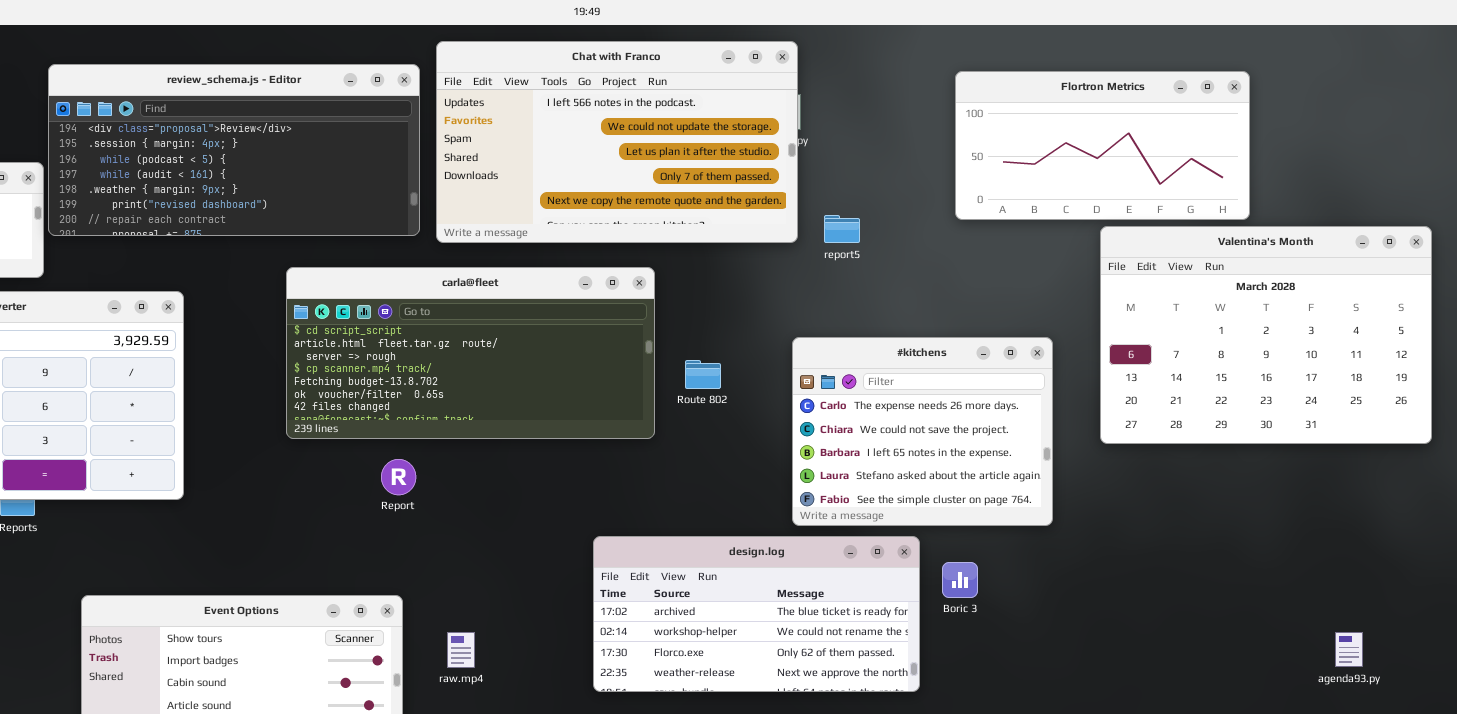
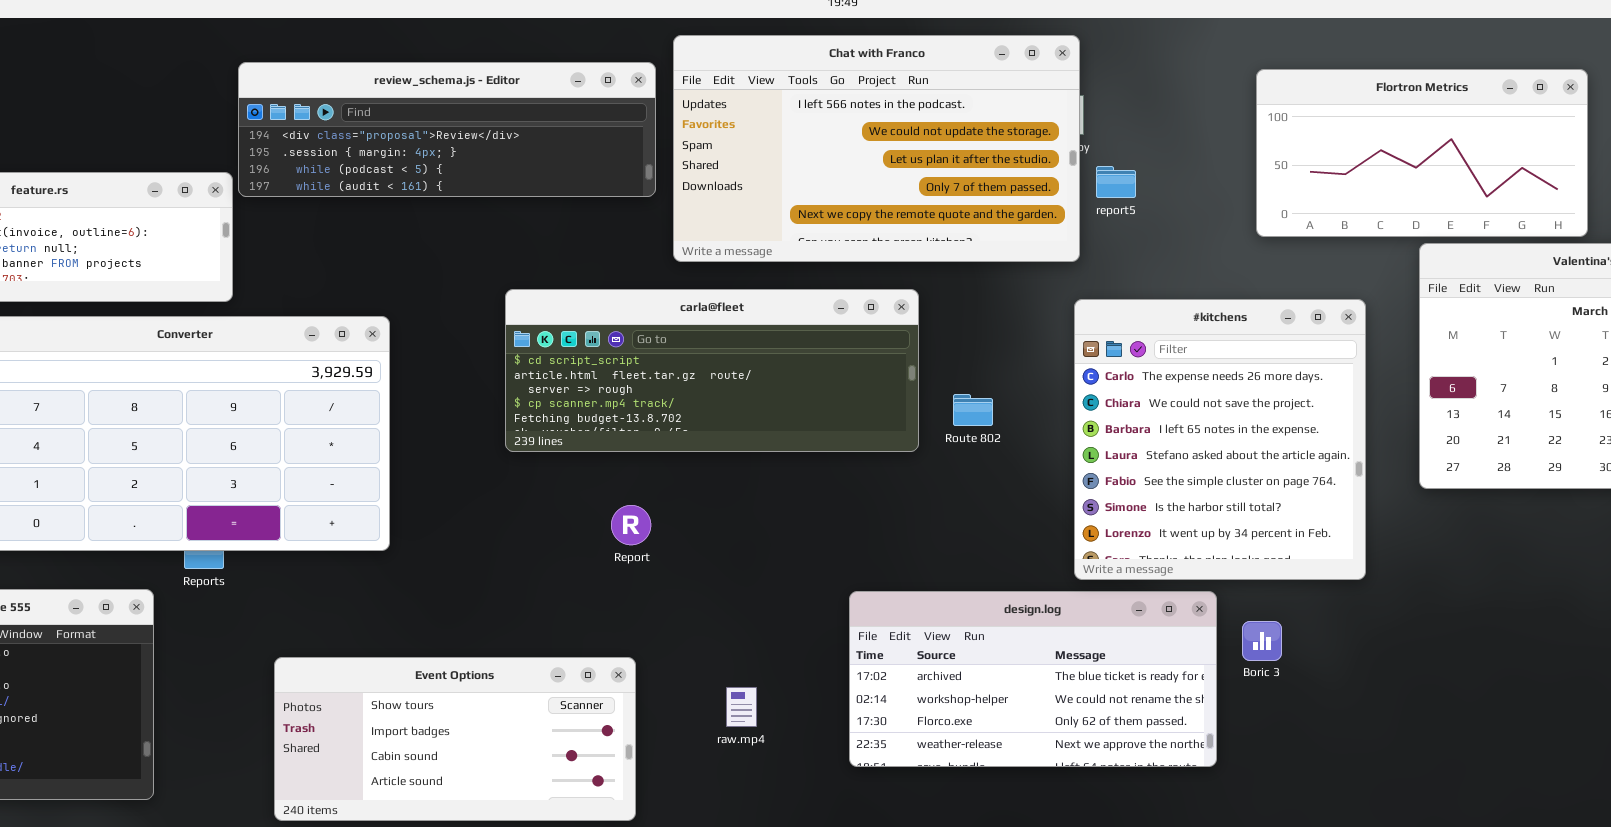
review_schema.js - Editor: [48,64,420,236] -> [238,62,656,197], resized
report5: [824,215,860,243] -> [1096,166,1136,198], moved
carla@fleet: [286,267,655,439] -> [505,289,919,452], resized
#kitchens: [792,337,1053,526] -> [1074,299,1366,580], resized
raw.mp4: [447,632,475,668] -> [726,687,757,727], moved

